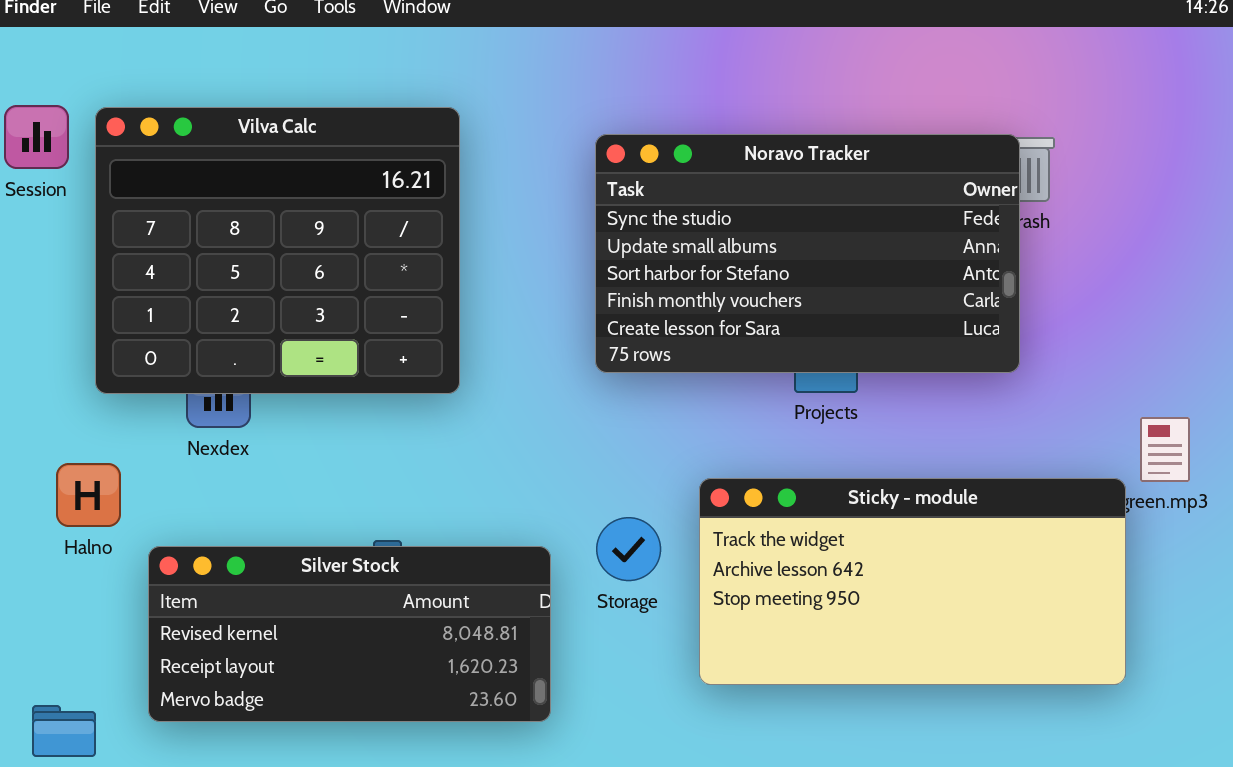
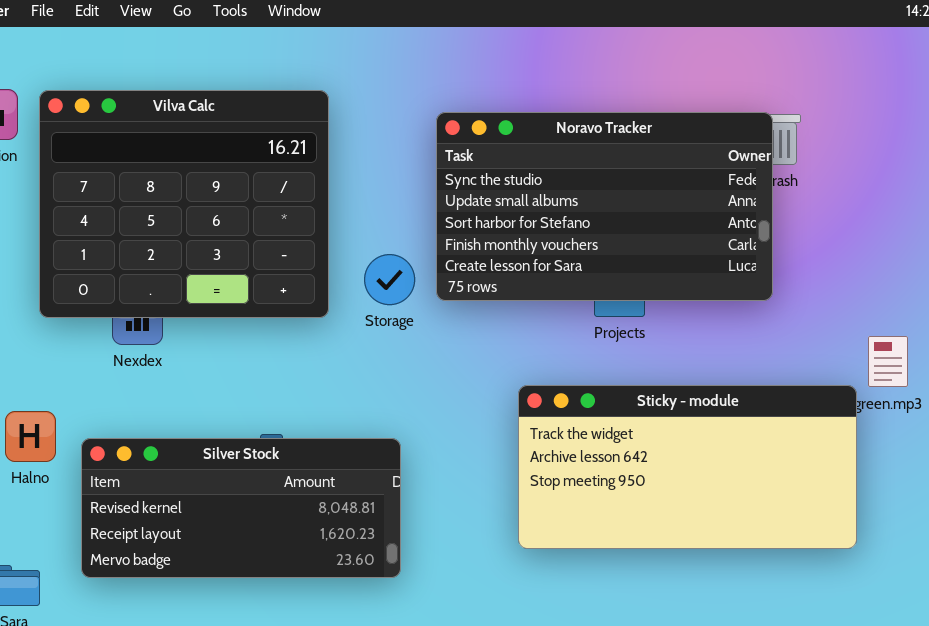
Halno: [56,463,121,527] -> [5,411,56,462], moved
Storage: [596,517,661,581] -> [364,254,415,305], moved

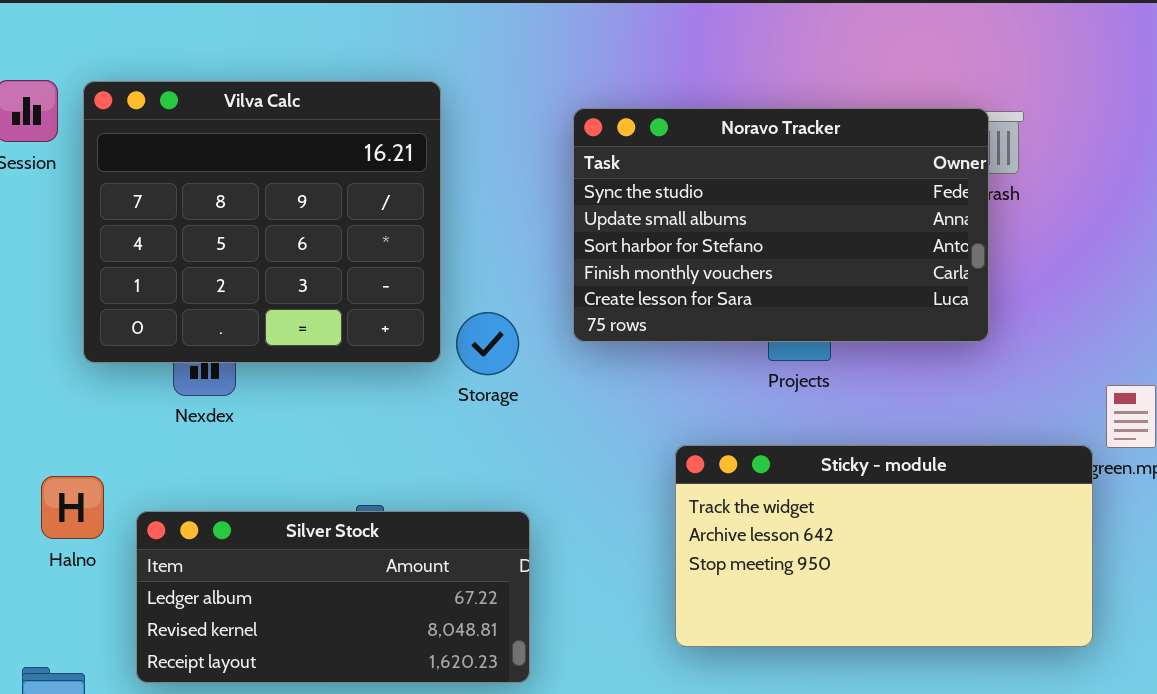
Storage: [364,254,415,305] -> [456,312,519,375], moved
Silver Stock: [81,438,401,578] -> [136,511,530,683], scrolled up 1 row

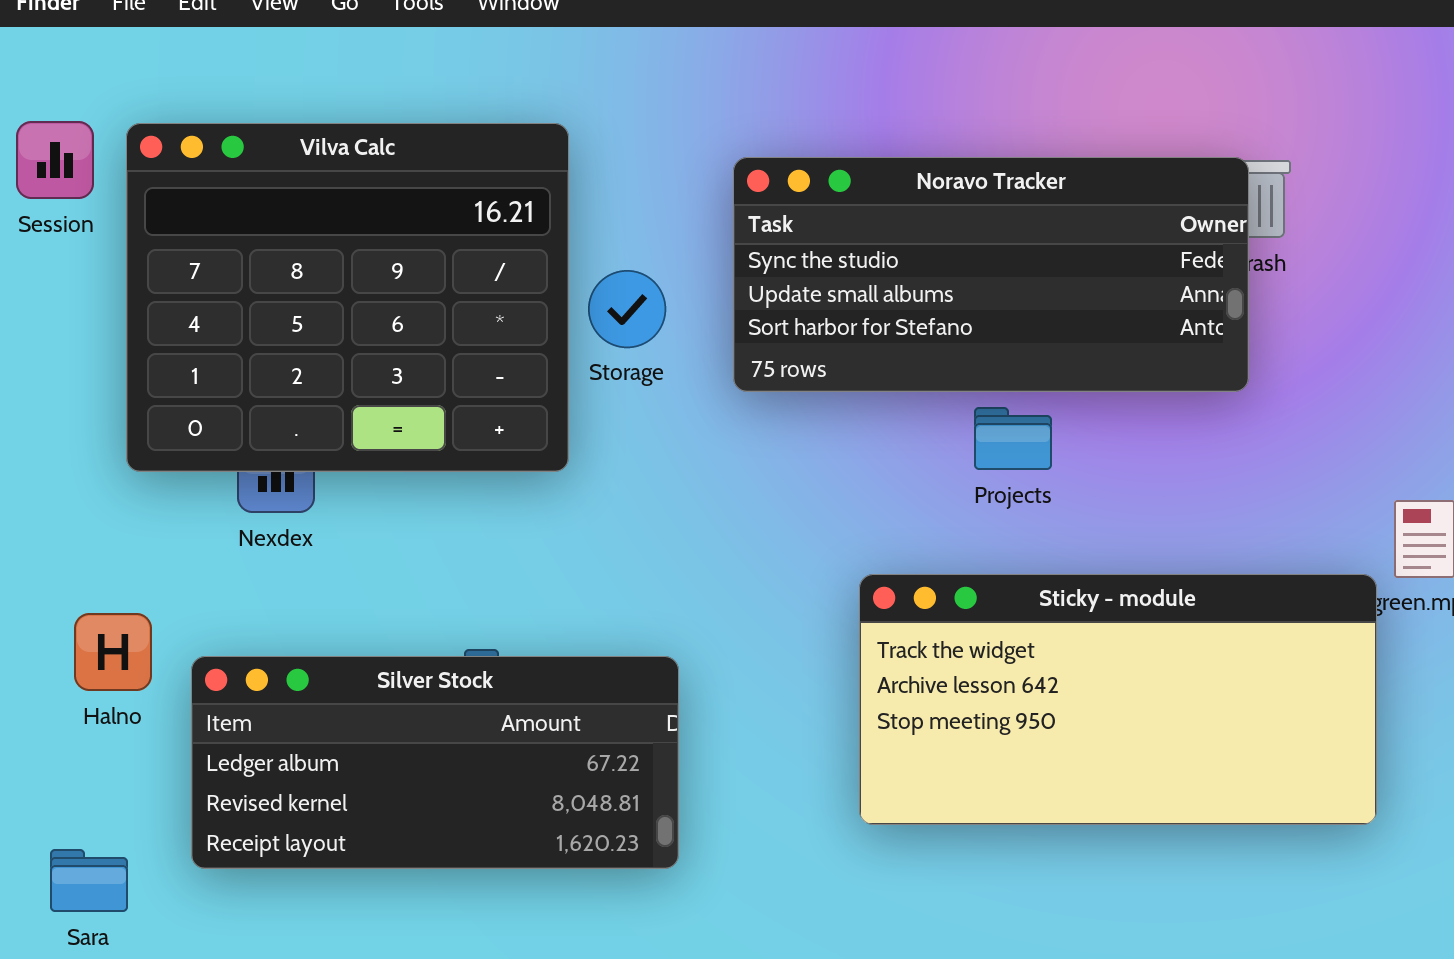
Noravo Tracker: [573,108,989,342] -> [733,157,1249,392], resized
Storage: [456,312,519,375] -> [588,270,666,348], moved

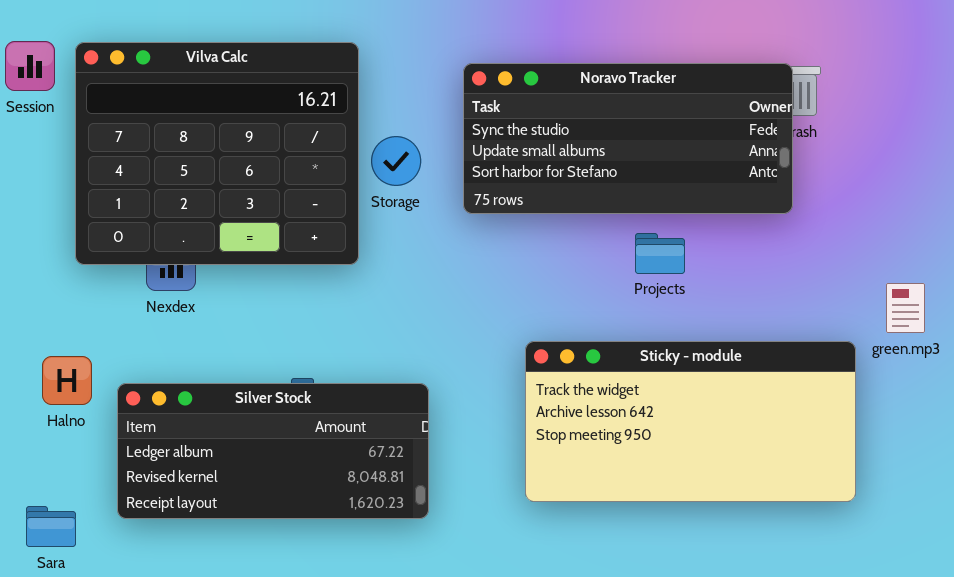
Projects: [974,407,1052,470] -> [635,233,685,274], moved
Sticky - module: [859,574,1377,825] -> [525,341,856,502], moved

